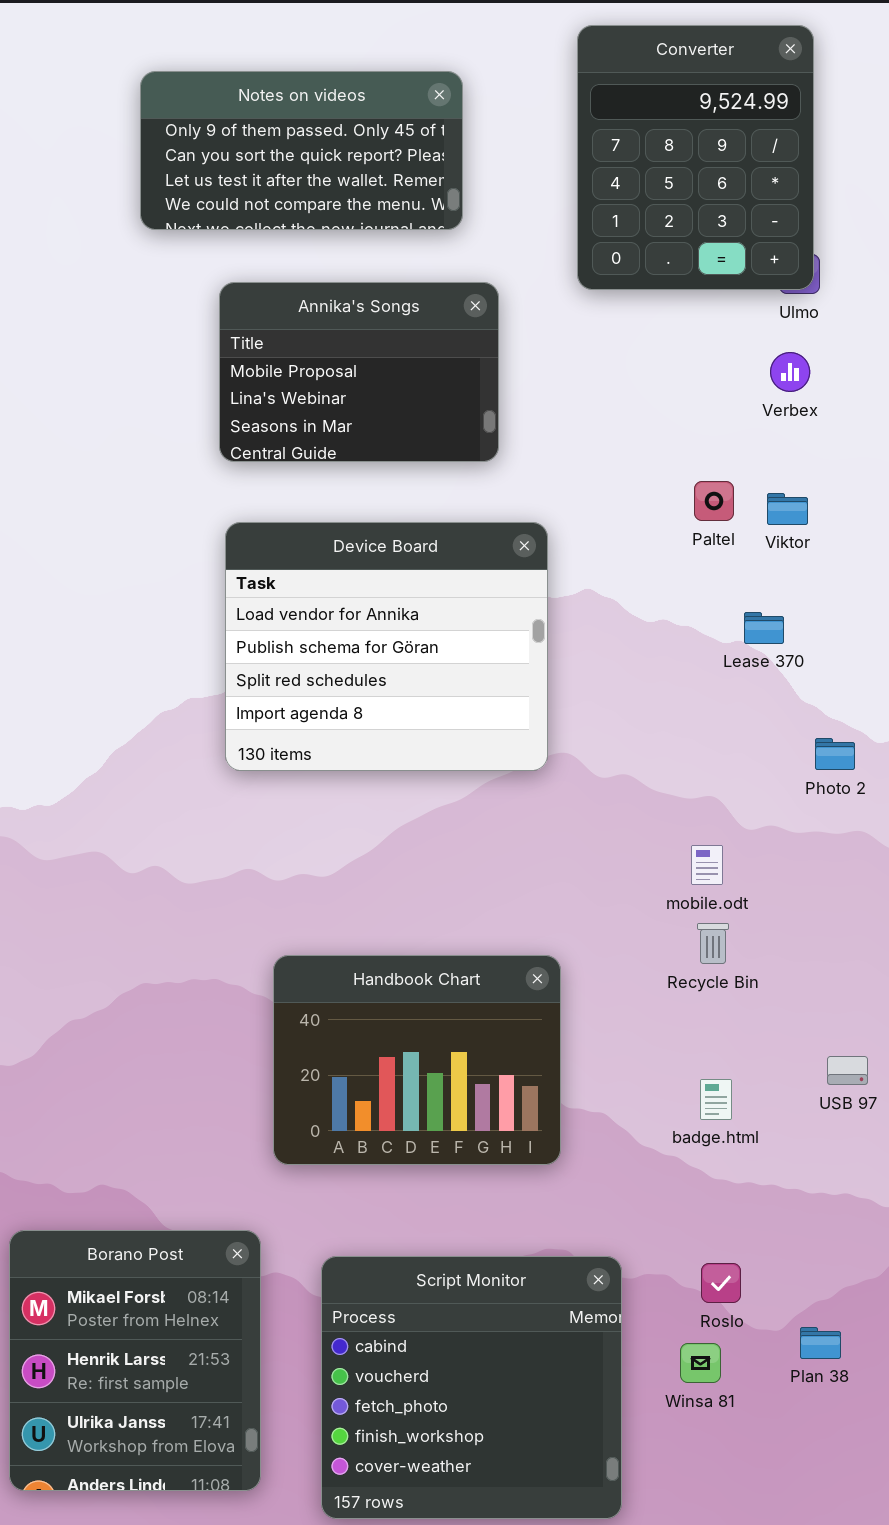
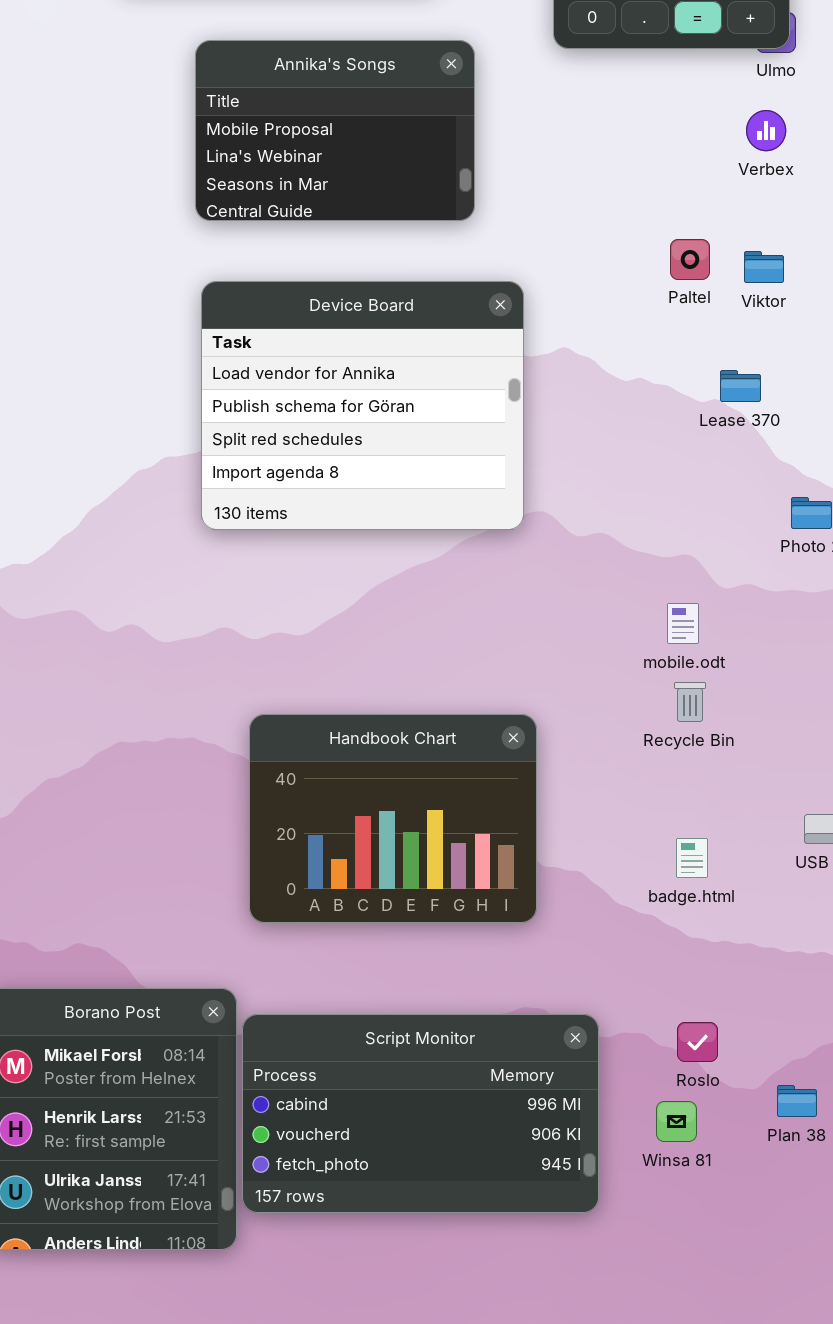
Script Monitor: [321,1256,622,1519] -> [242,1014,599,1213], resized

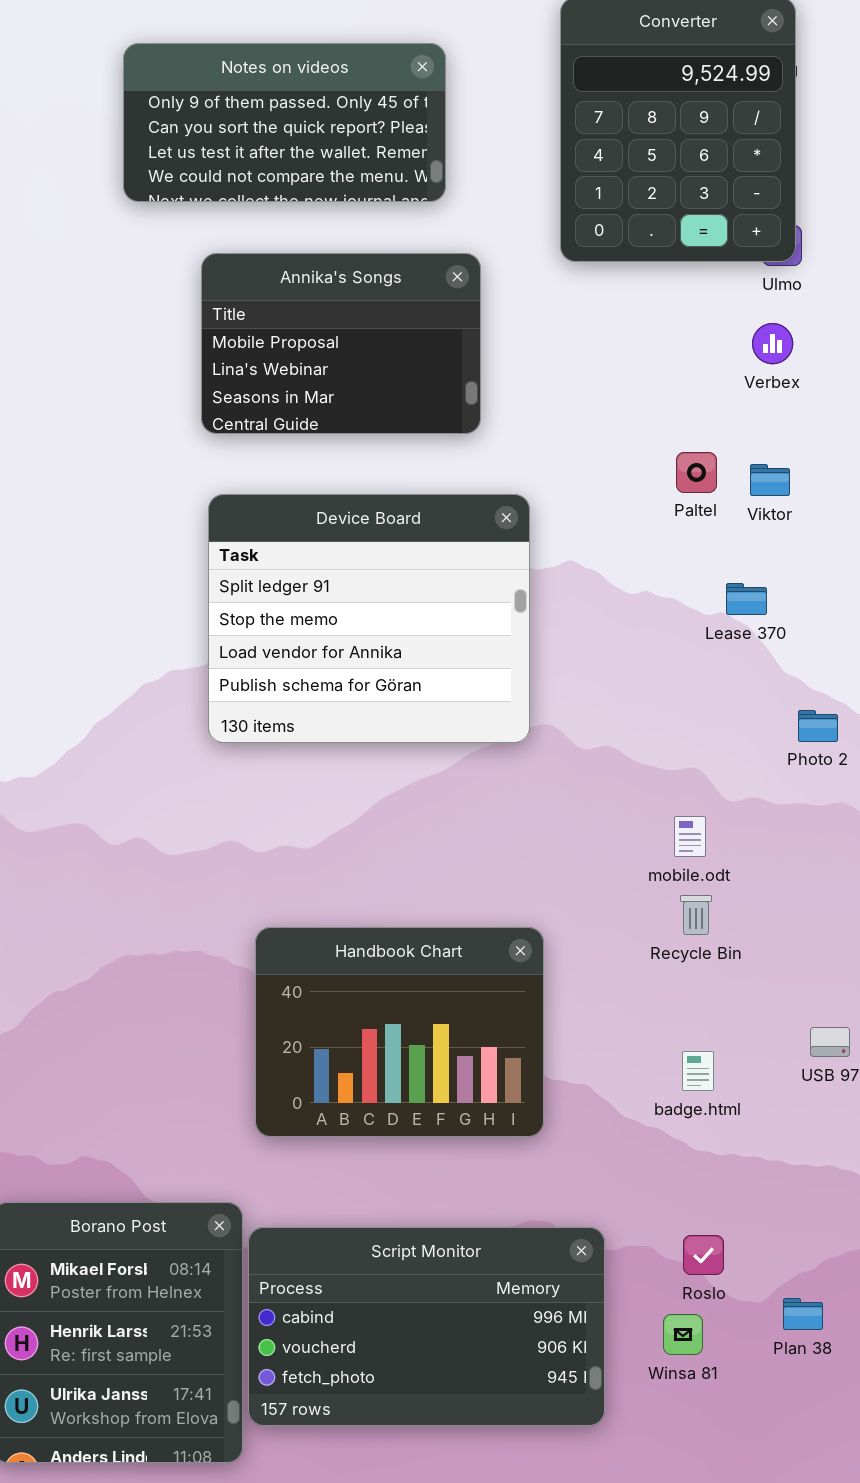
Device Board: [201,281,524,530] -> [208,494,530,743], scrolled up 2 rows

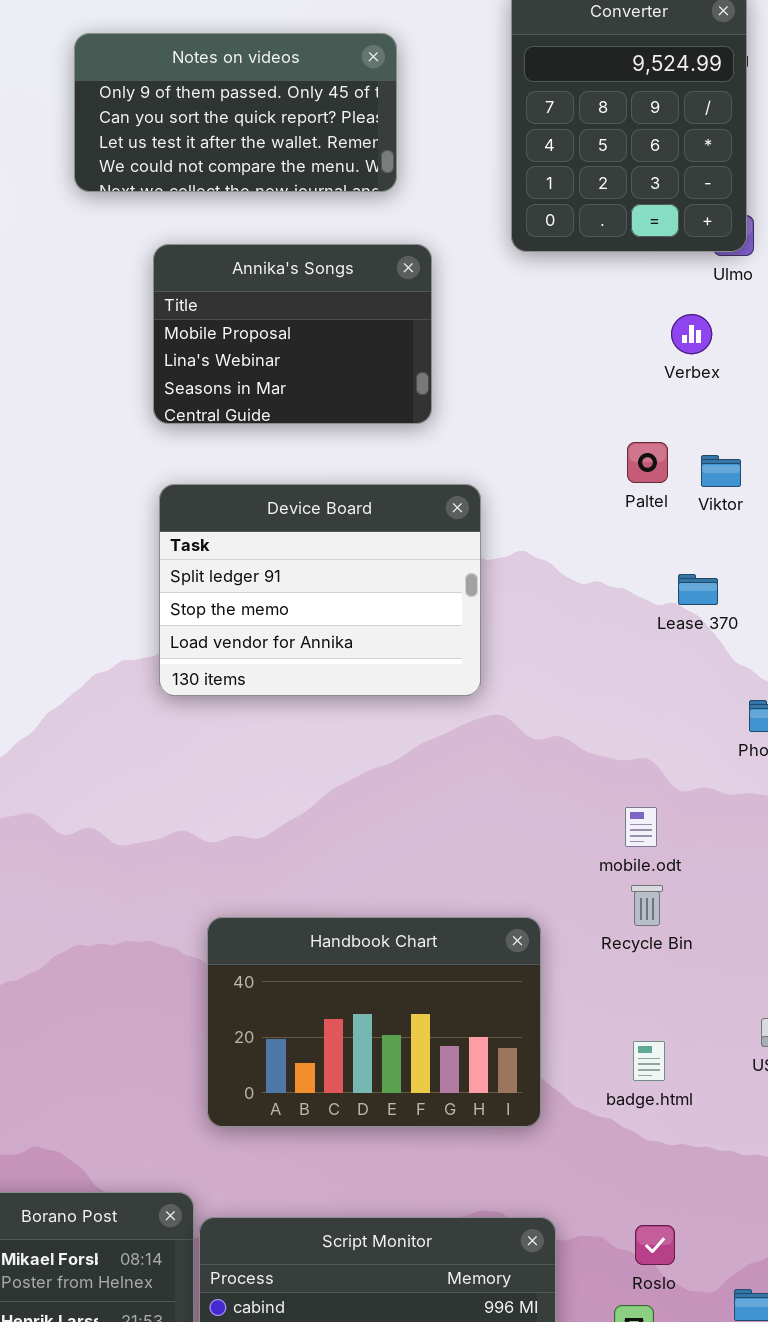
Verbex: [752,323,793,364] -> [671,314,712,354], moved
Device Board: [208,494,530,743] -> [159,484,481,696], resized
Handbook Chart: [255,927,544,1137] -> [207,917,541,1127], resized

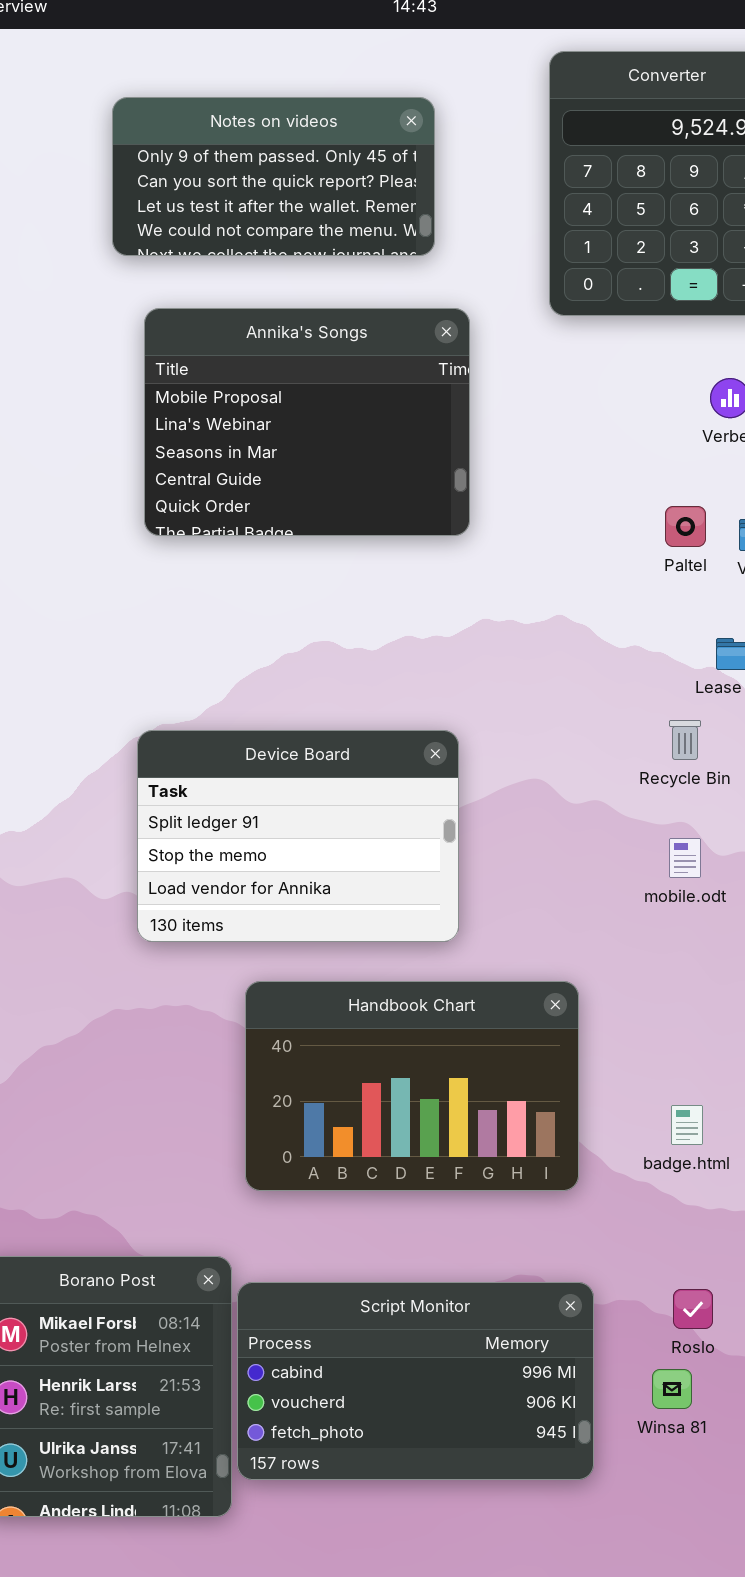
Annika's Songs: [153,244,432,424] -> [144,308,470,536], resized
Device Board: [159,484,481,696] -> [137,730,459,942], moved
mobile.odt: [625,807,657,847] -> [669,838,701,878], moved
Recycle Bin: [631,885,663,926] -> [669,720,701,760], moved

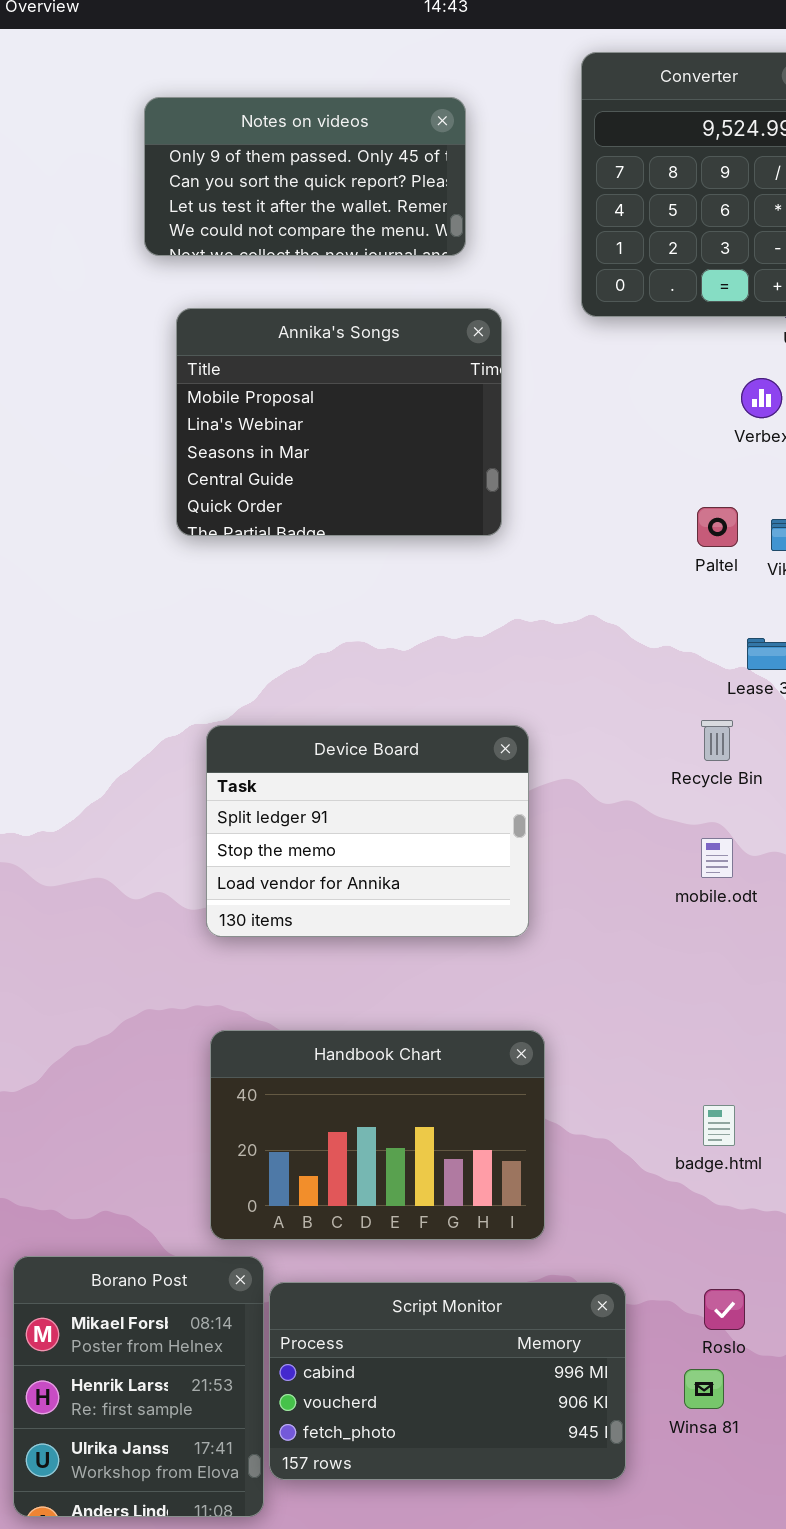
Device Board: [137,730,459,942] -> [206,725,529,937], moved
Handbook Chart: [245,981,579,1191] -> [210,1030,545,1240], moved

